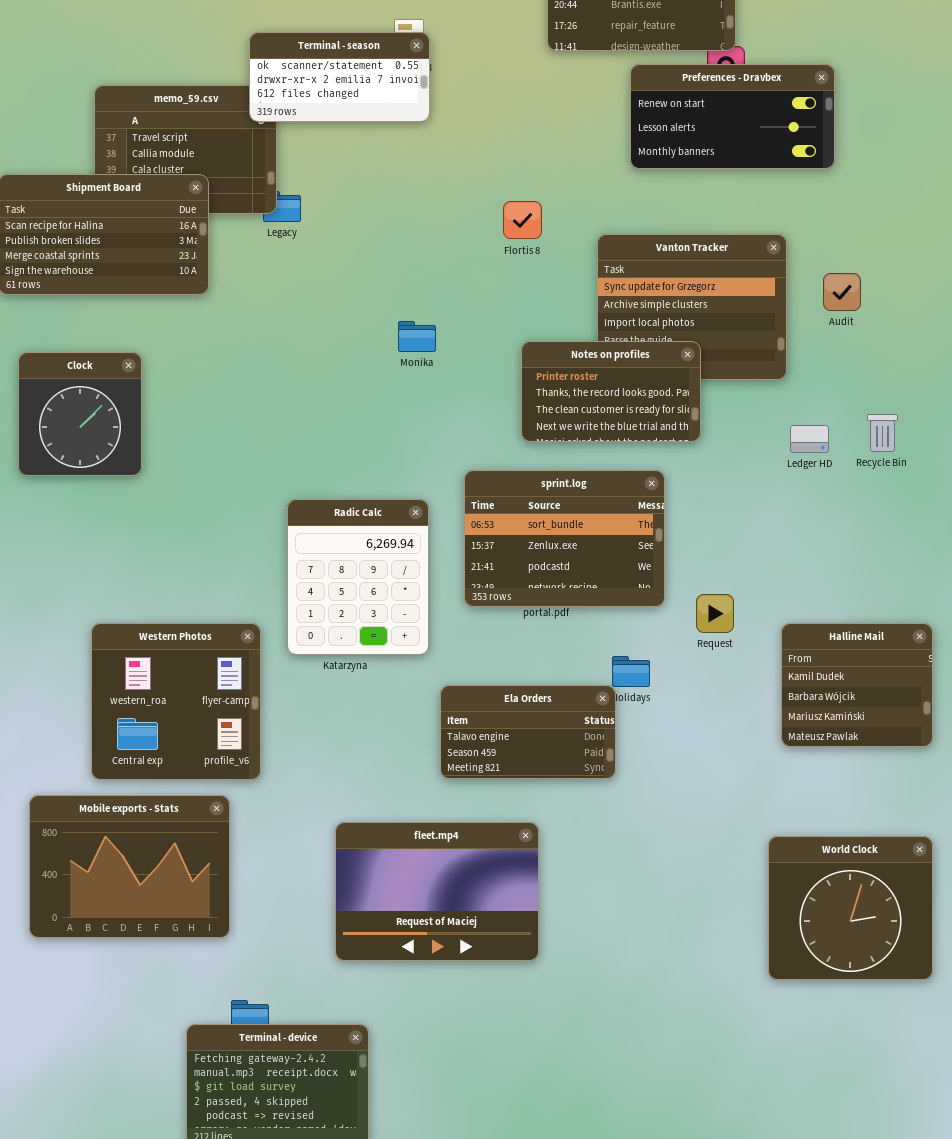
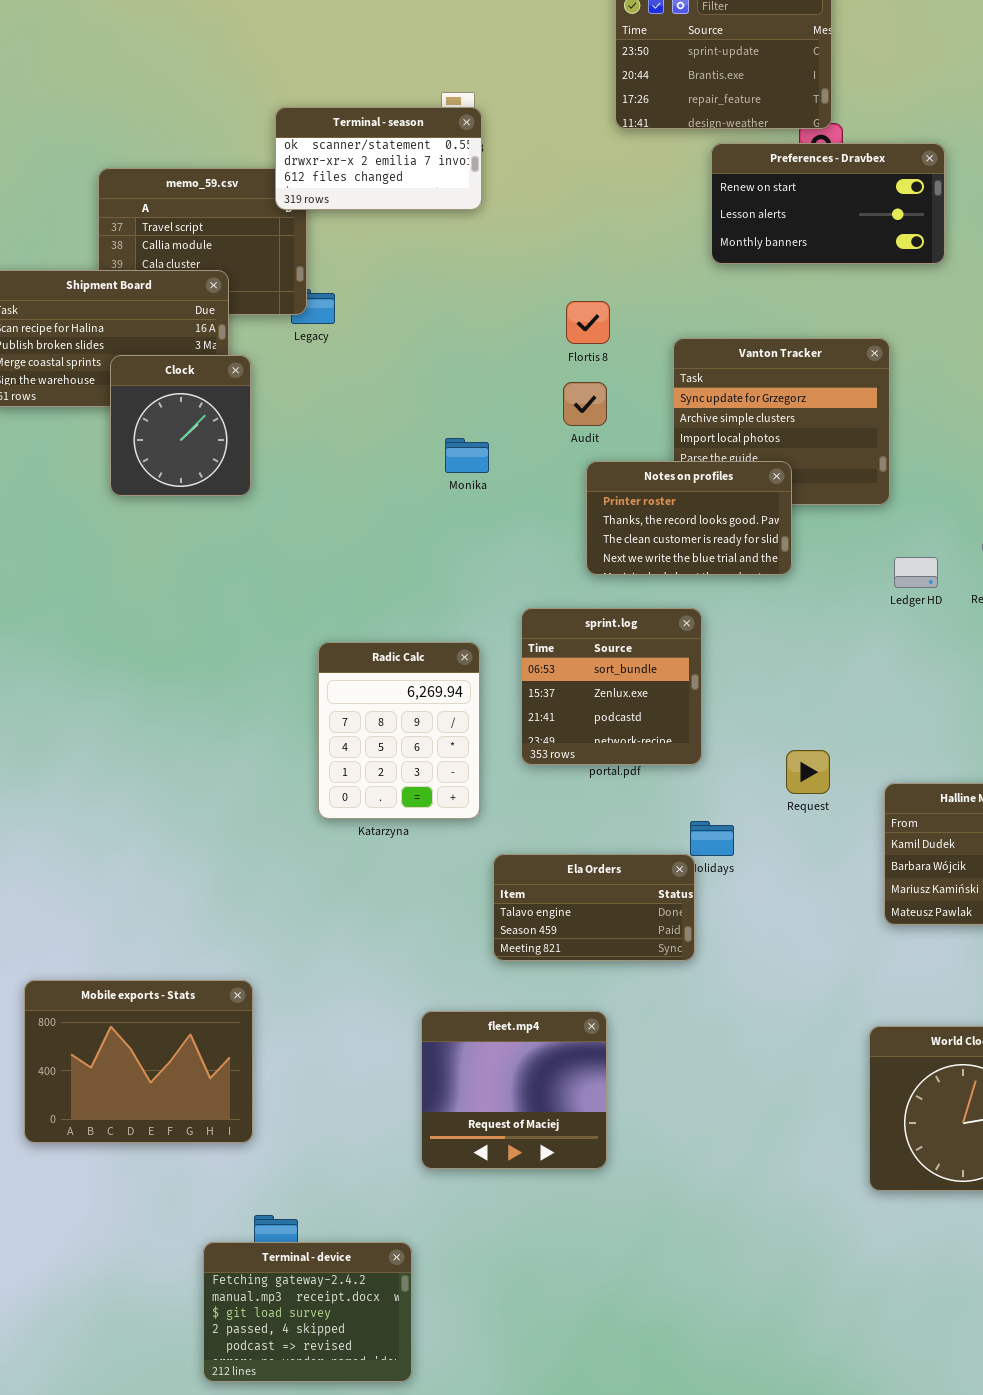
Audit: [823,273,861,311] -> [563,382,607,426], moved
Clock: [18,352,142,476] -> [110,355,251,496], moved
sprint.log: [464,470,665,607] -> [521,608,702,765], resized
Western Photos: [91,623,261,780] -> none, closed
fleet.mp4: [335,822,539,961] -> [421,1011,607,1169], resized

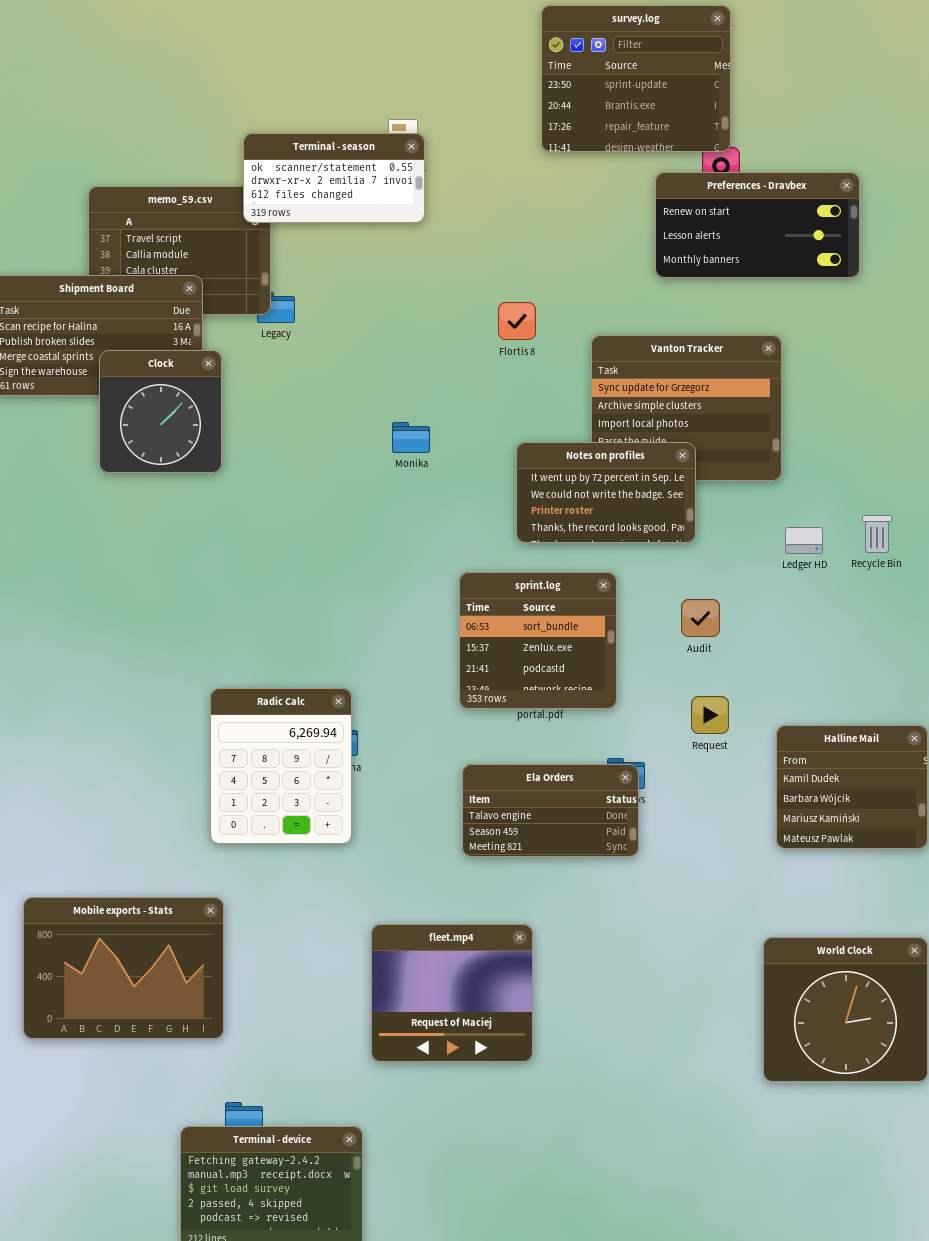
Preferences - Dravbex: [711,143,945,264] -> [655,172,860,278], moved
Audit: [563,382,607,426] -> [681,599,720,637], moved
Notes on profiles: [586,461,792,575] -> [516,442,696,543], scrolled up 2 rows
Radic Calc: [318,642,480,819] -> [210,688,352,844], moved
Ela Orders: [493,854,695,961] -> [462,764,639,857], moved

